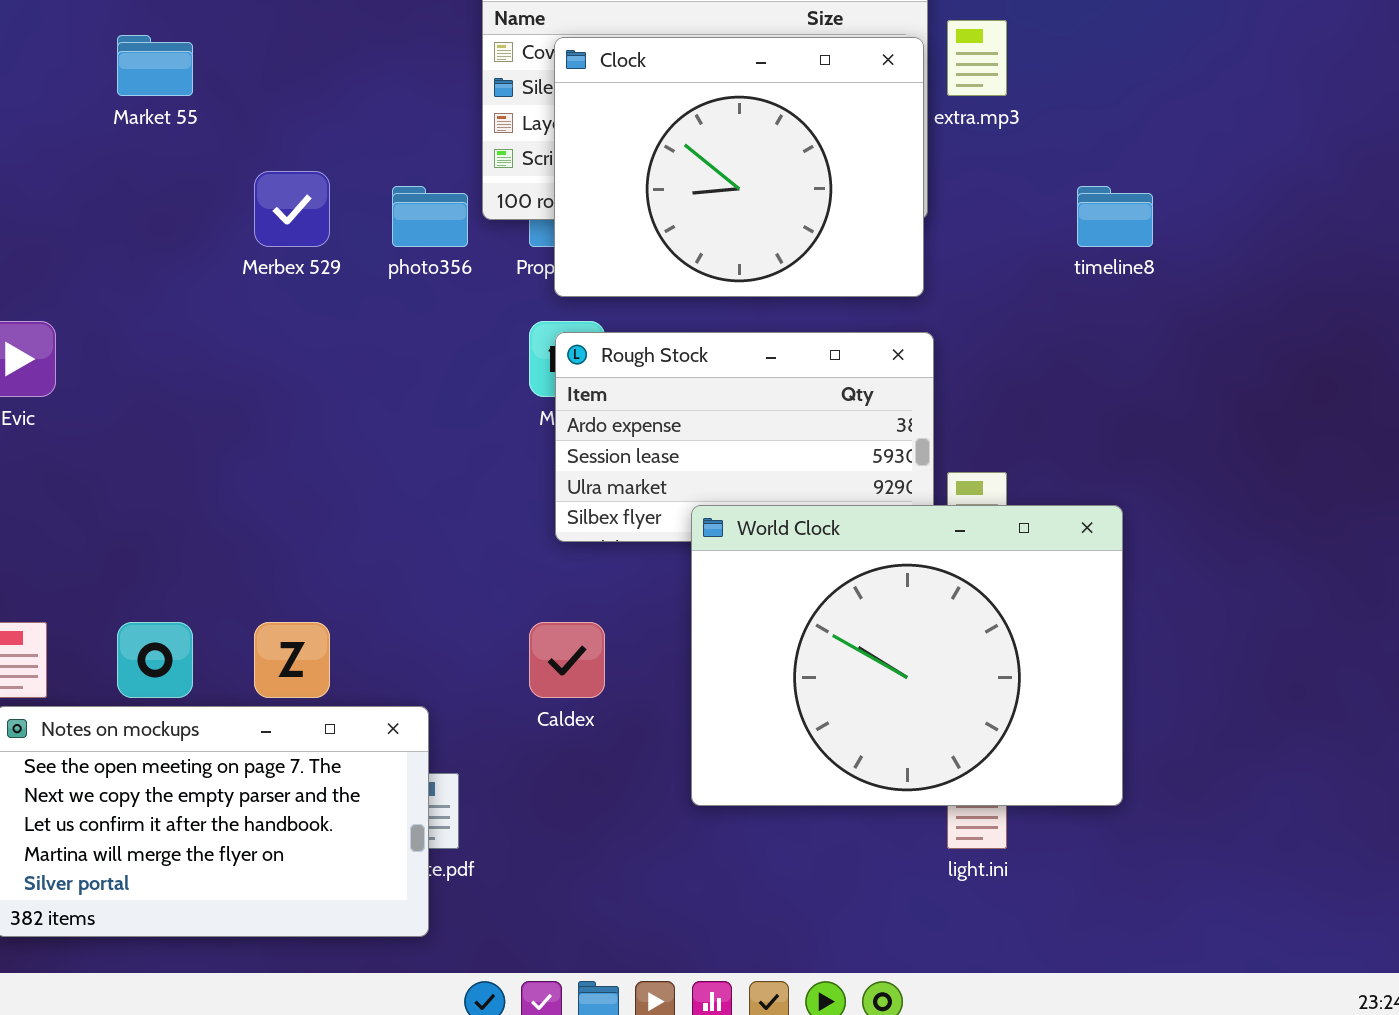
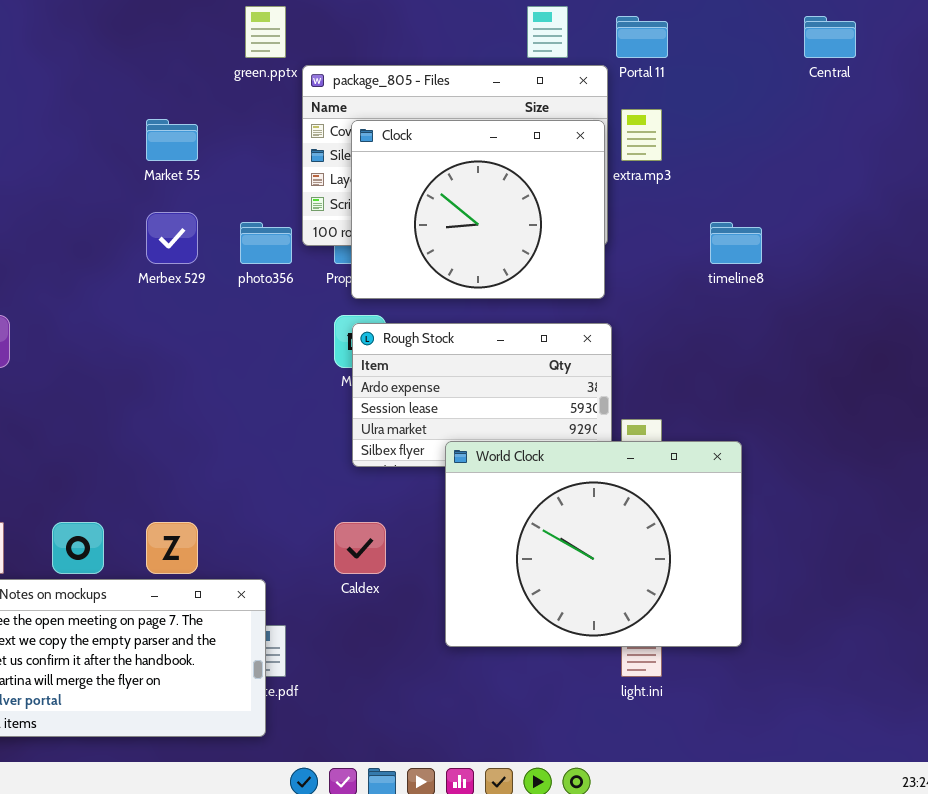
Market 55: [117,35,193,96] -> [146,119,198,161], moved

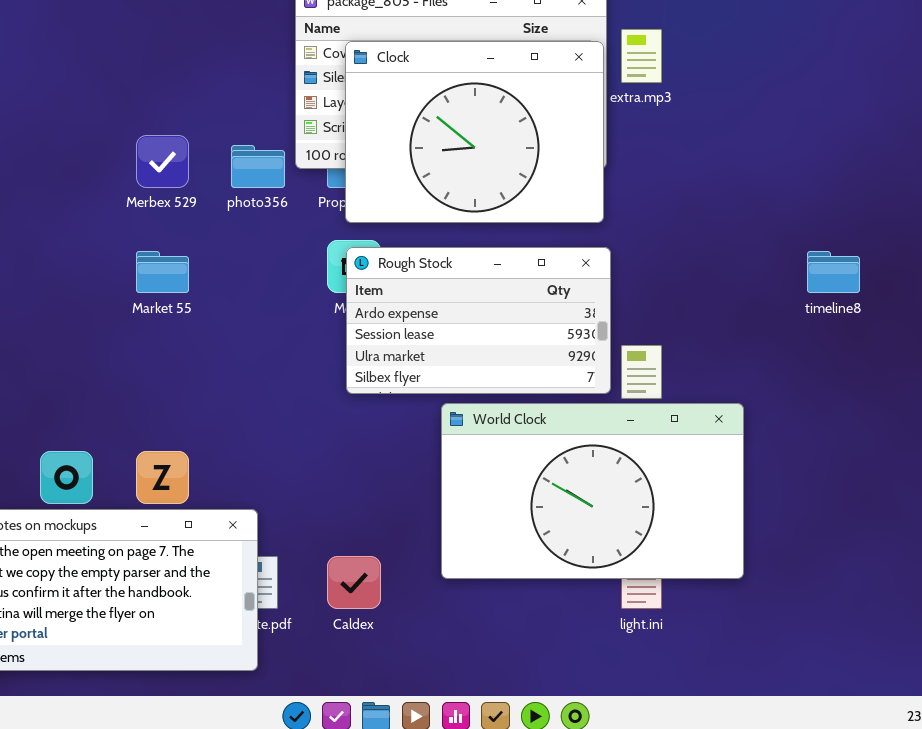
Market 55: [146,119,198,161] -> [136,251,189,293], moved
timeline8: [710,222,762,264] -> [807,251,860,293], moved
World Clock: [445,441,742,647] -> [441,403,744,579], resized
Caldex: [334,522,386,574] -> [327,556,381,609], moved

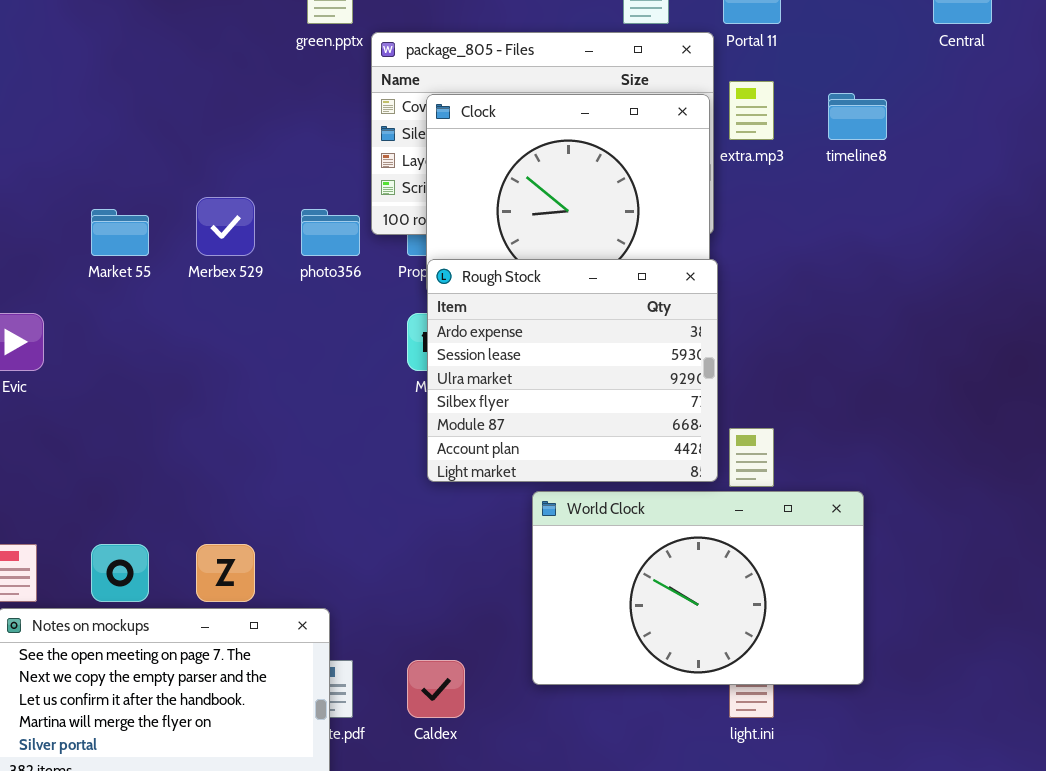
Rough Stock: [346,247,611,394] -> [427,259,718,482], resized
Market 55: [136,251,189,293] -> [91,209,149,256], moved
timeline8: [807,251,860,293] -> [828,93,887,140], moved

